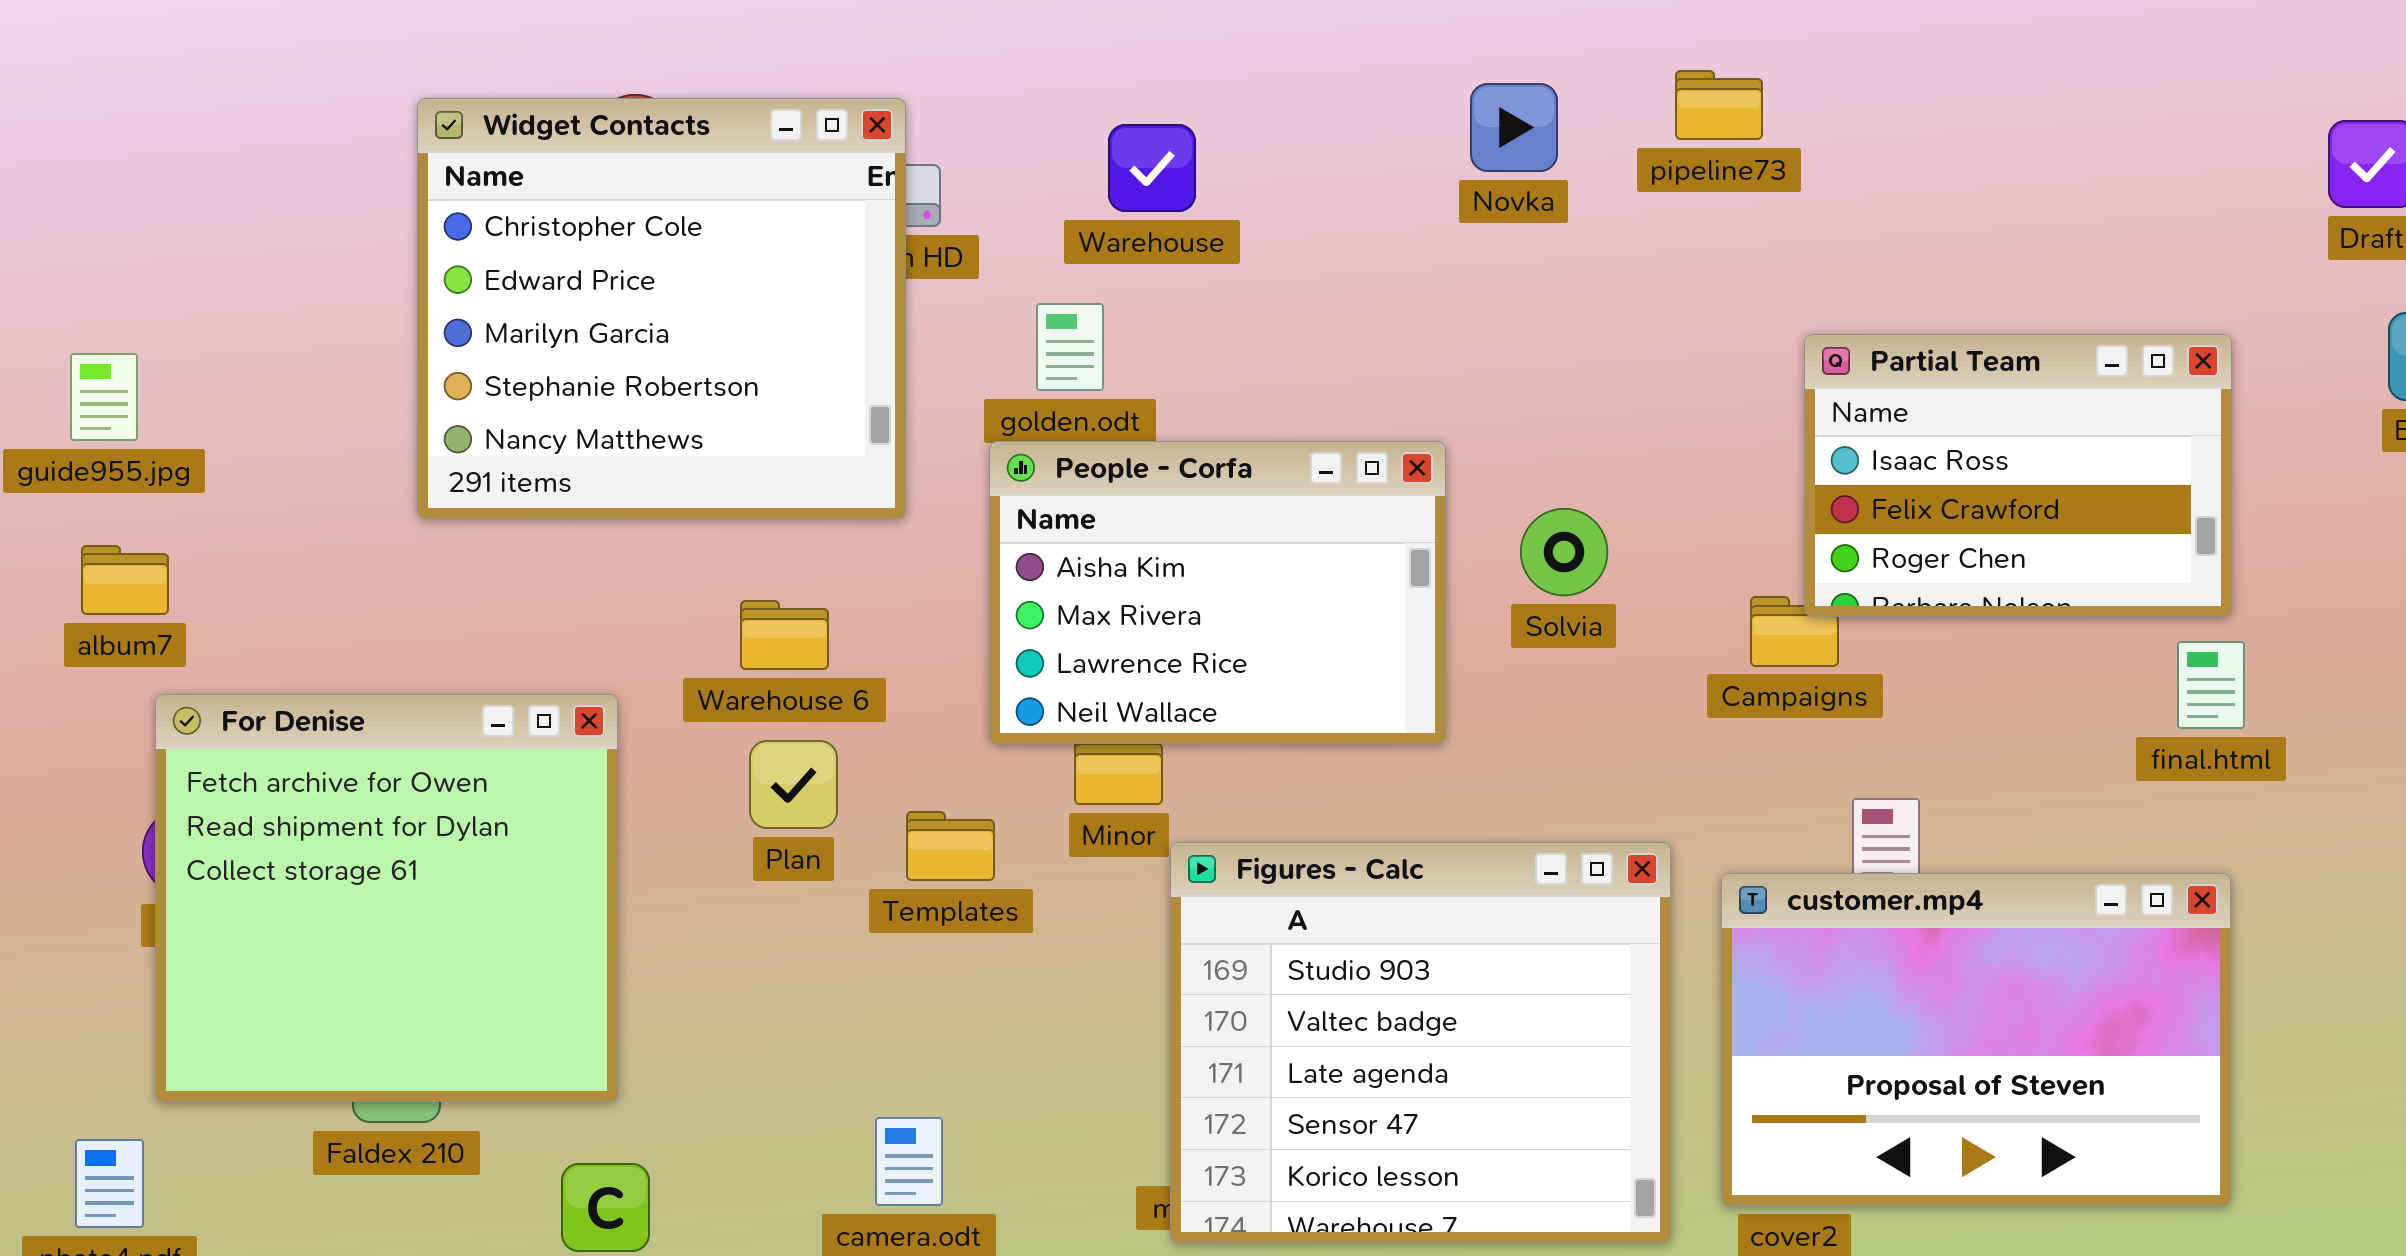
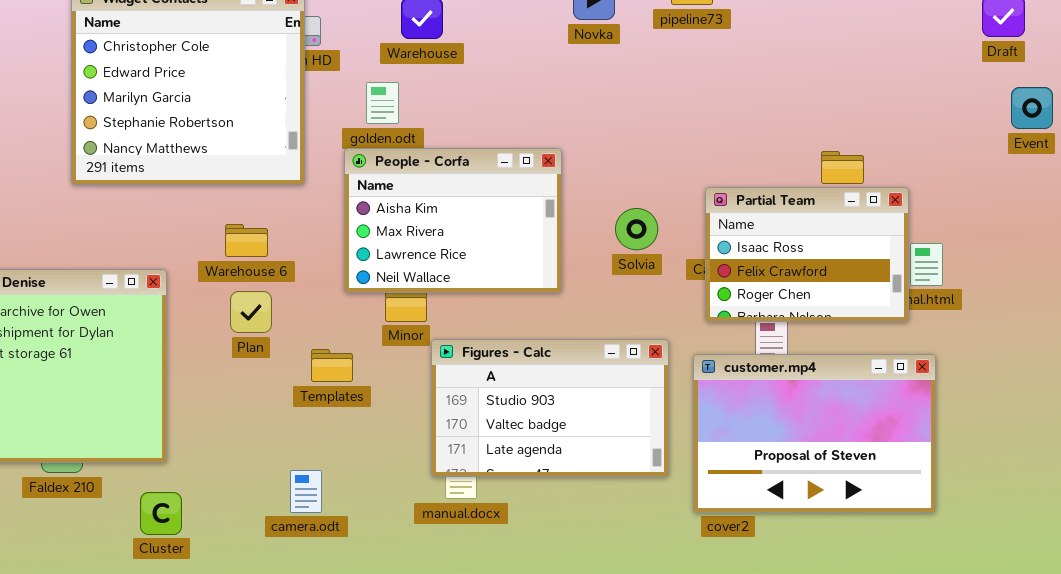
Partial Team: [1804,334,2232,617] -> [705,187,909,322], moved
Solvia: [1520,508,1608,596] -> [615,208,658,250], moved
Templates: [906,811,995,881] -> [311,349,353,382], moved
Figures - Calc: [1170,842,1671,1243] -> [431,339,669,477], resized

